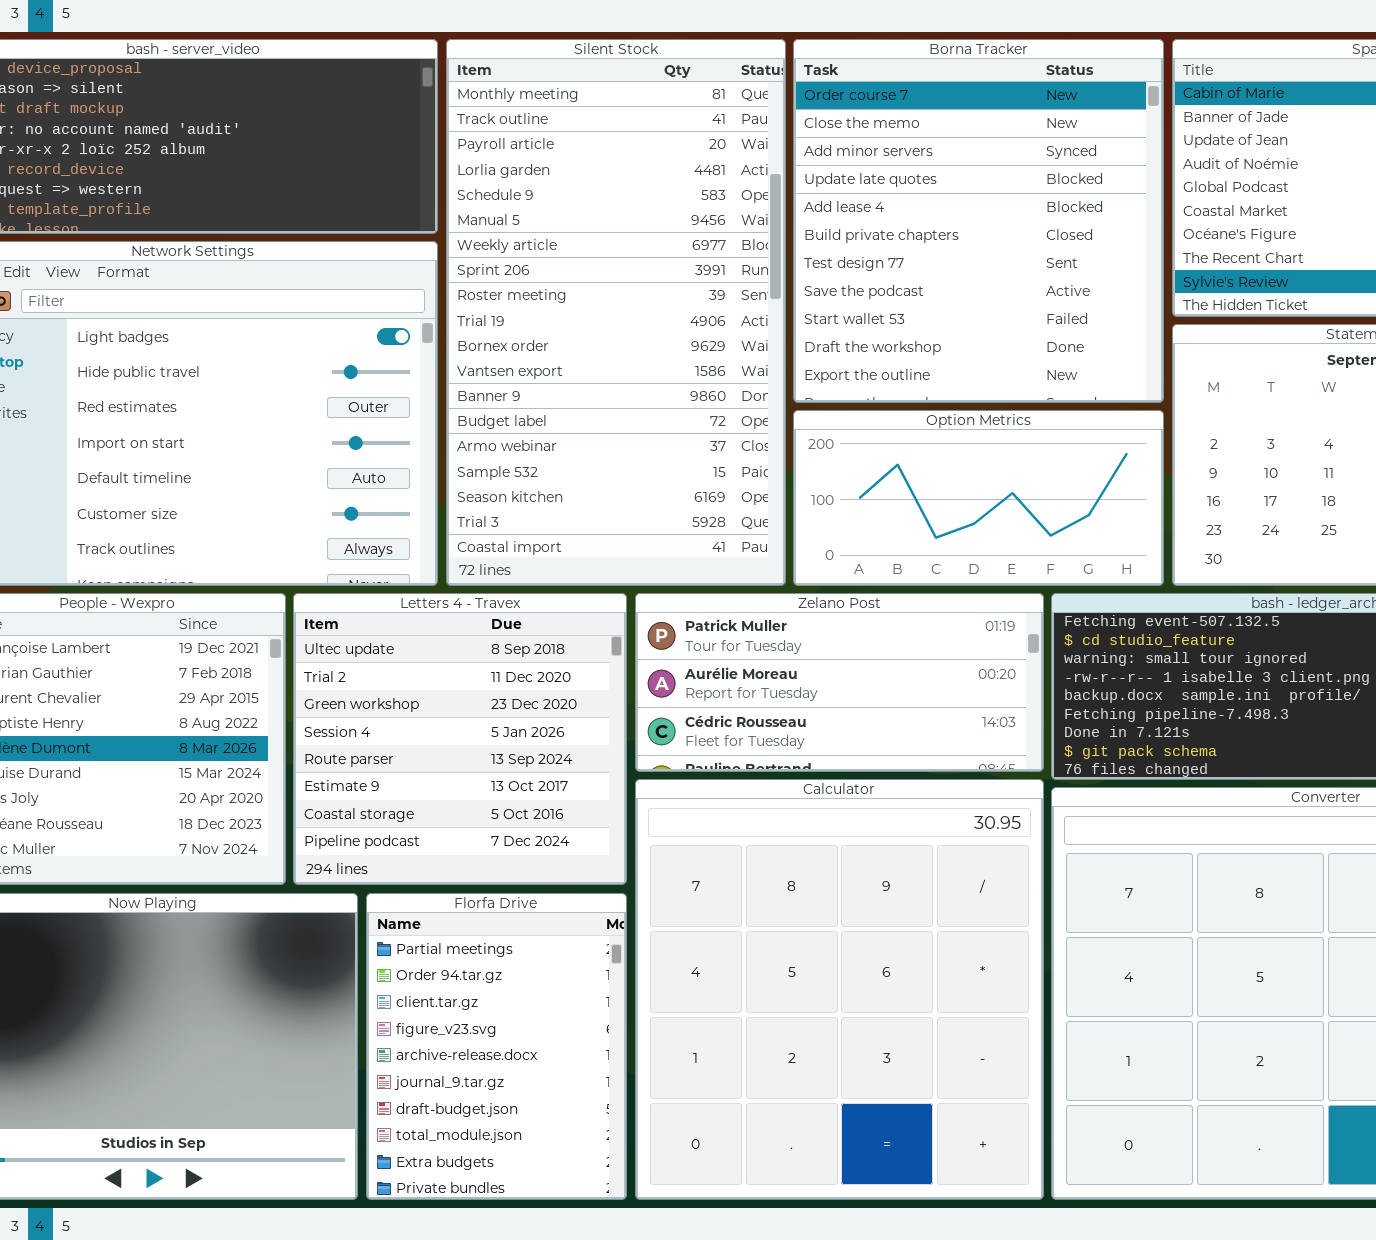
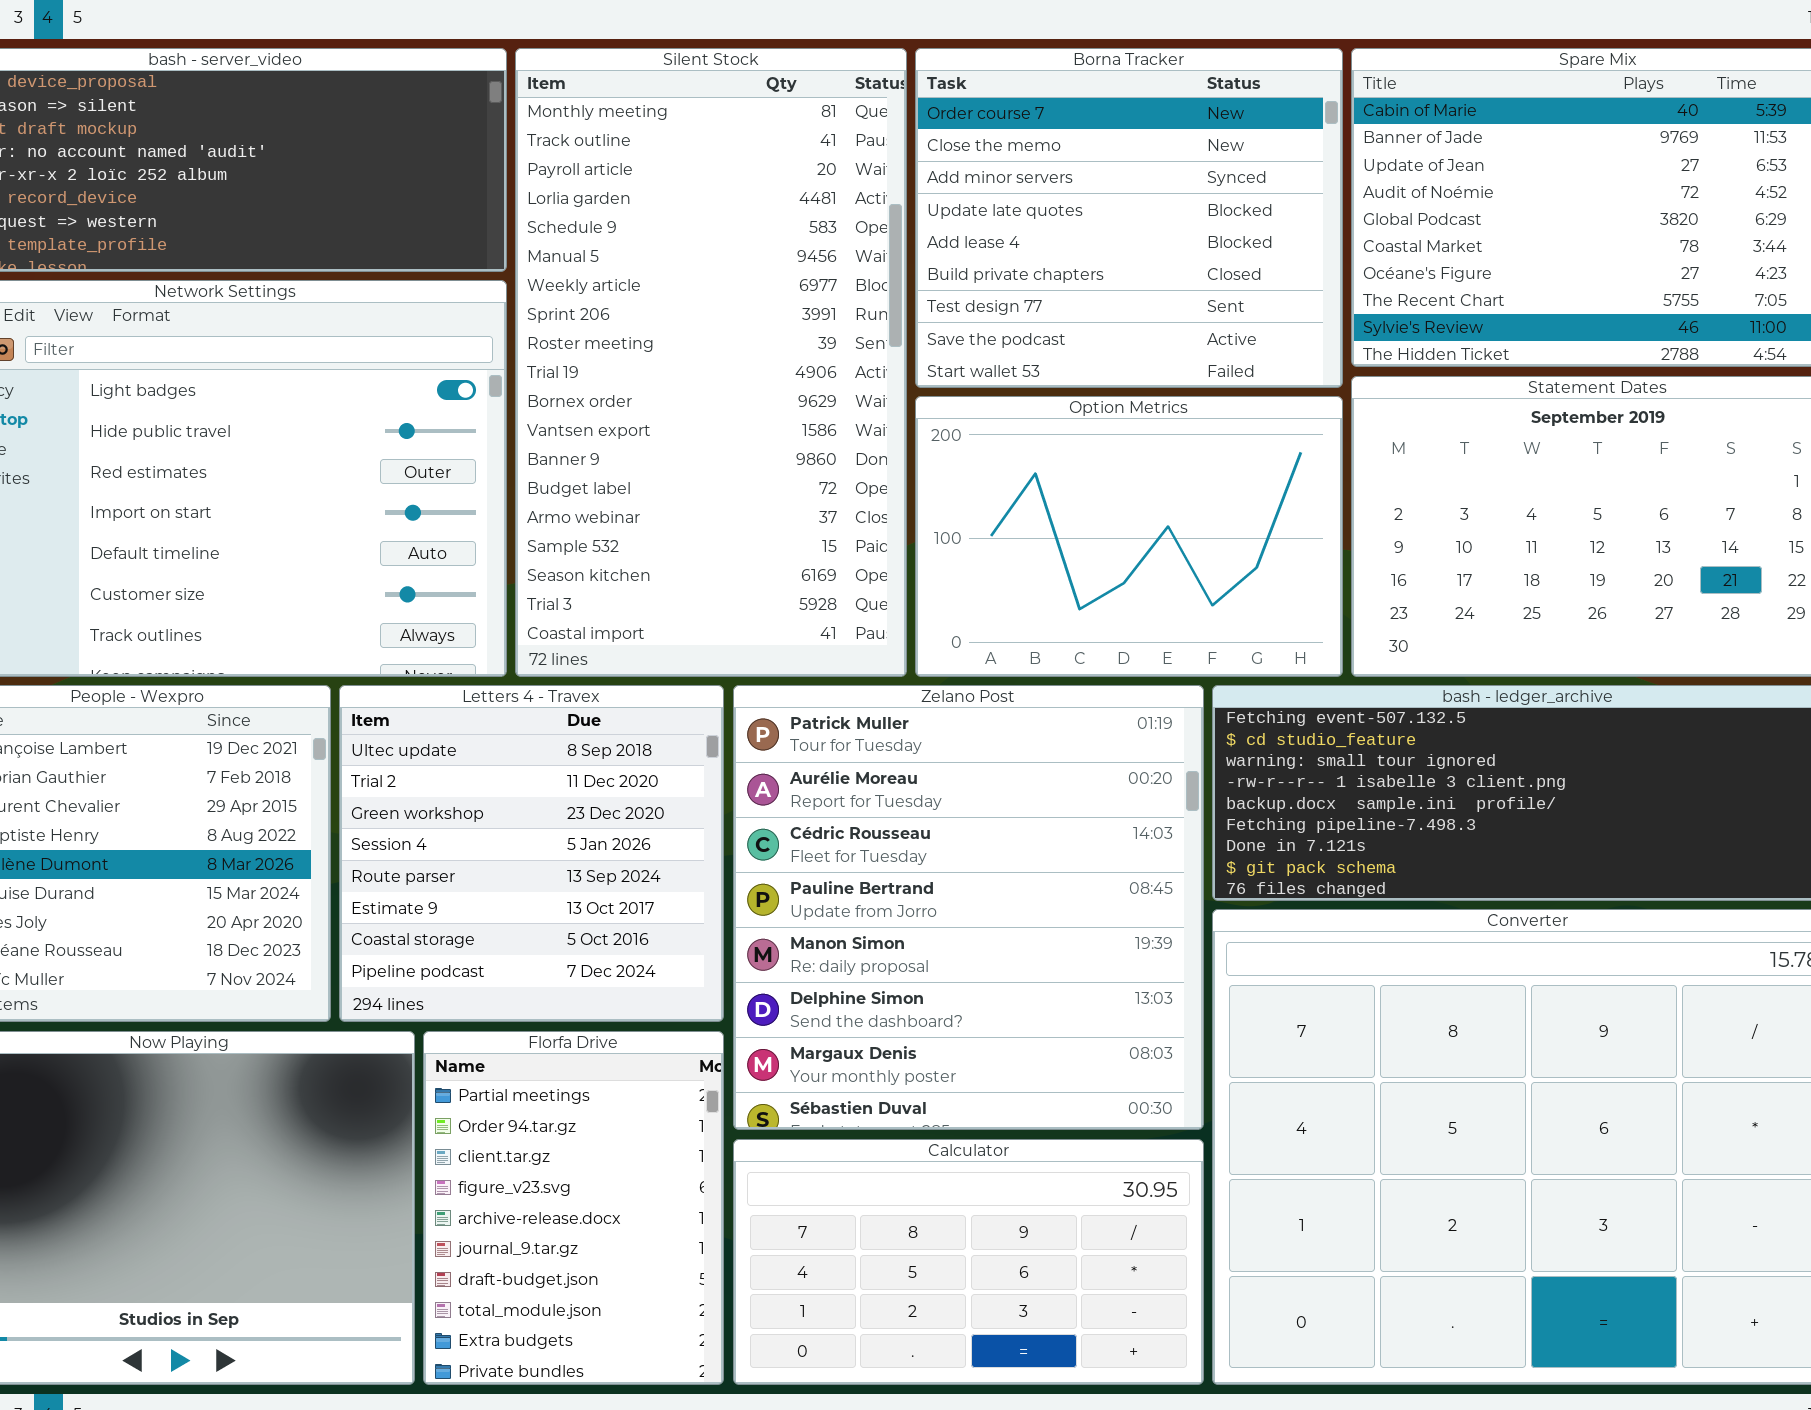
Borna Tracker: [793,39,1164,403] -> [915,48,1343,388], resized
Option Metrics: [793,410,1164,586] -> [915,396,1343,677], resized
Zelano Post: [635,593,1044,772] -> [733,685,1204,1130], resized
Calculator: [635,779,1044,1200] -> [733,1139,1204,1385], resized

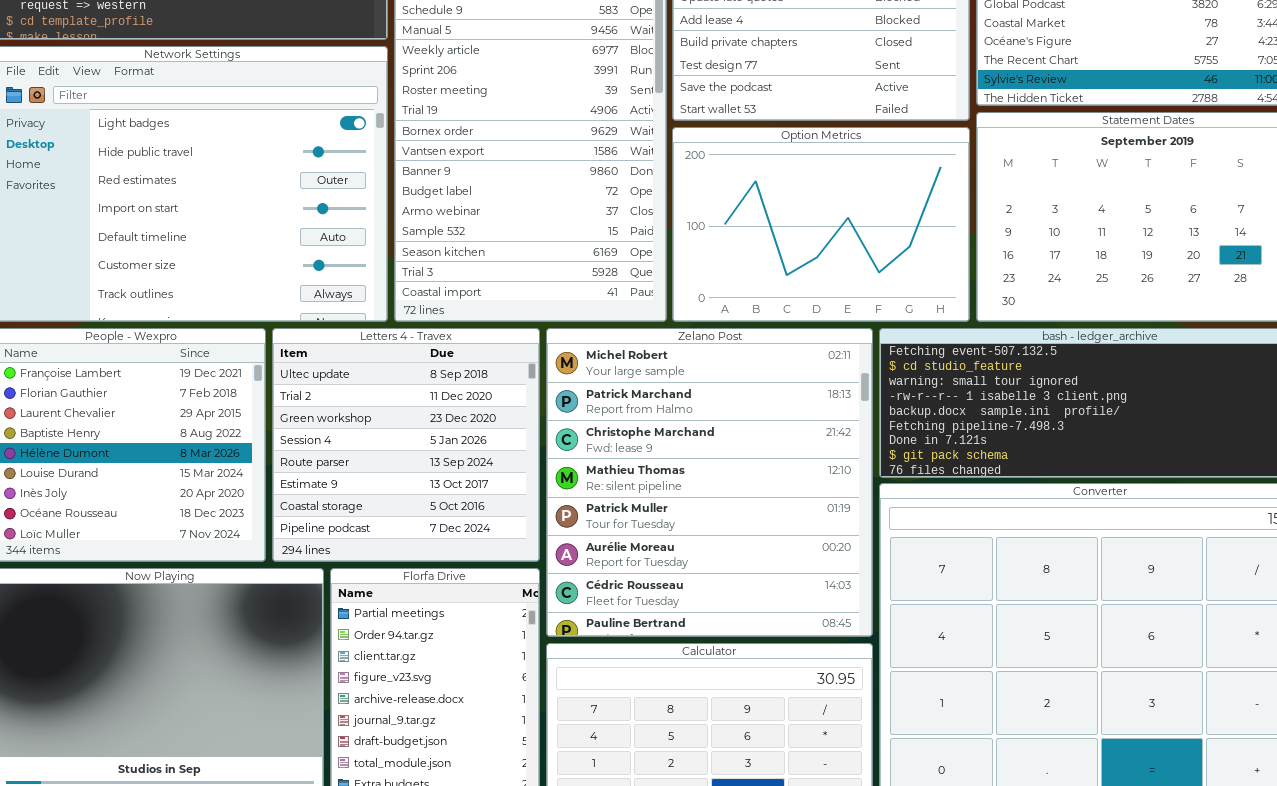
Zelano Post: [733,685,1204,1130] -> [546,328,873,637], scrolled up 4 rows

